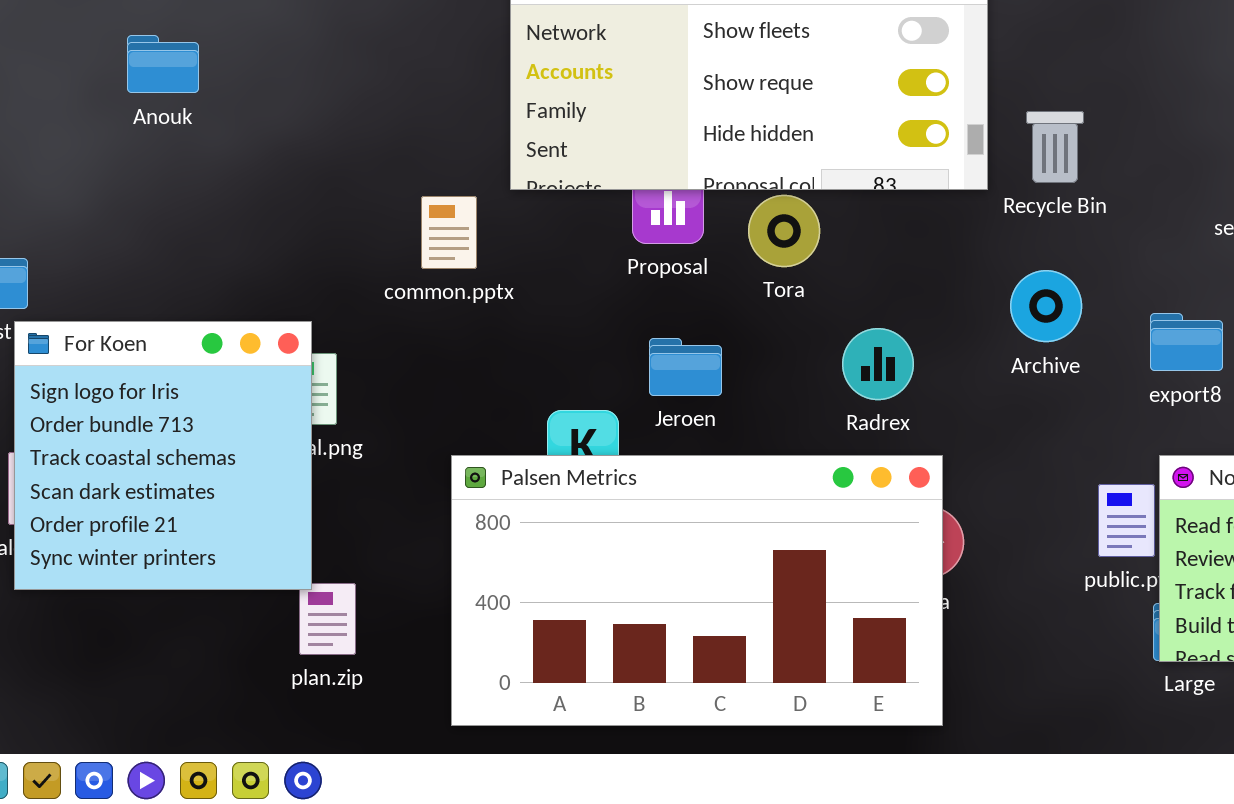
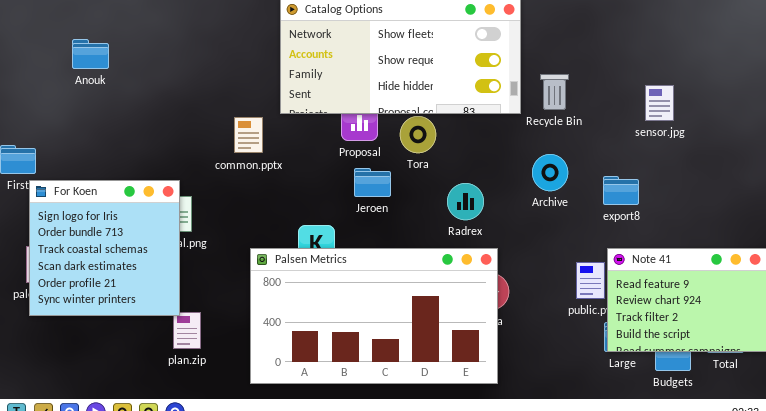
Anouk: [127,35,199,93] -> [72,39,109,69], moved
Jeroen: [649,338,722,396] -> [354,168,391,197], moved

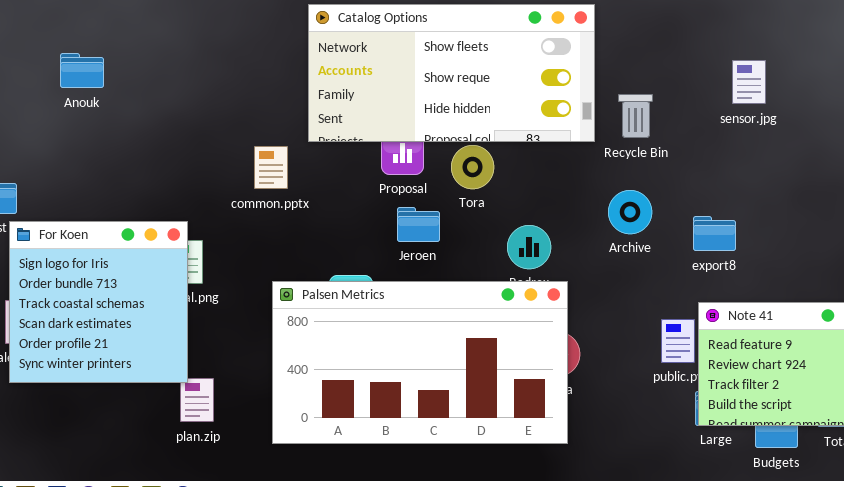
sensor.jpg: [645,85,674,121] -> [732,60,766,104], moved
Palsen Metrics: [250,248,498,384] -> [272,281,568,444], moved

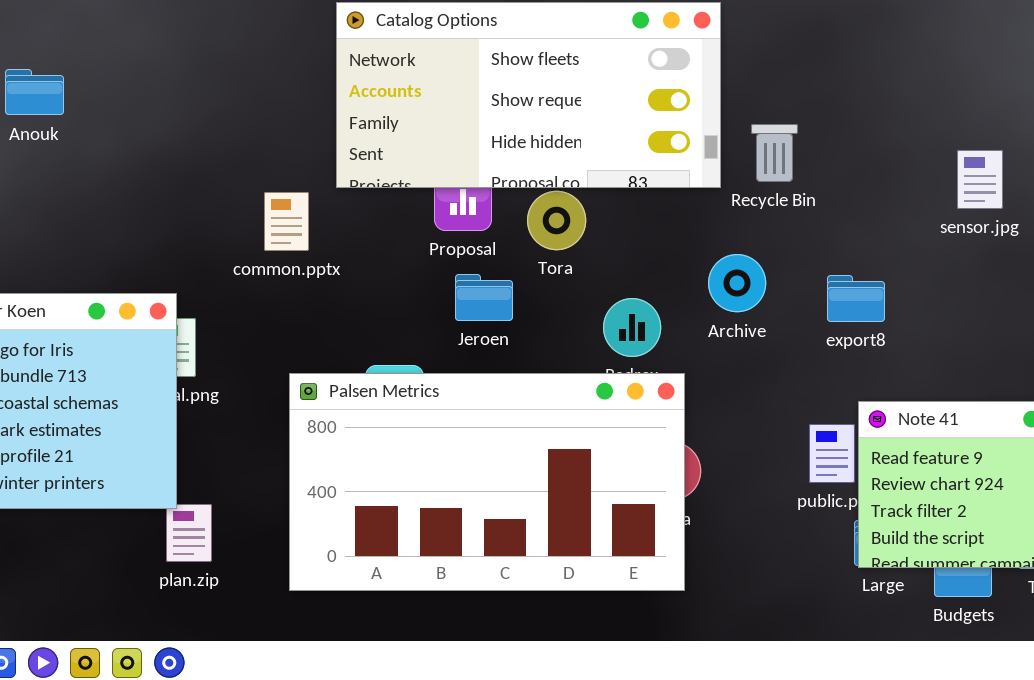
sensor.jpg: [732,60,766,104] -> [957,150,1003,209], moved
Archive: [608,190,652,234] -> [708,254,766,312], moved
export8: [693,216,736,251] -> [827,275,885,322], moved

